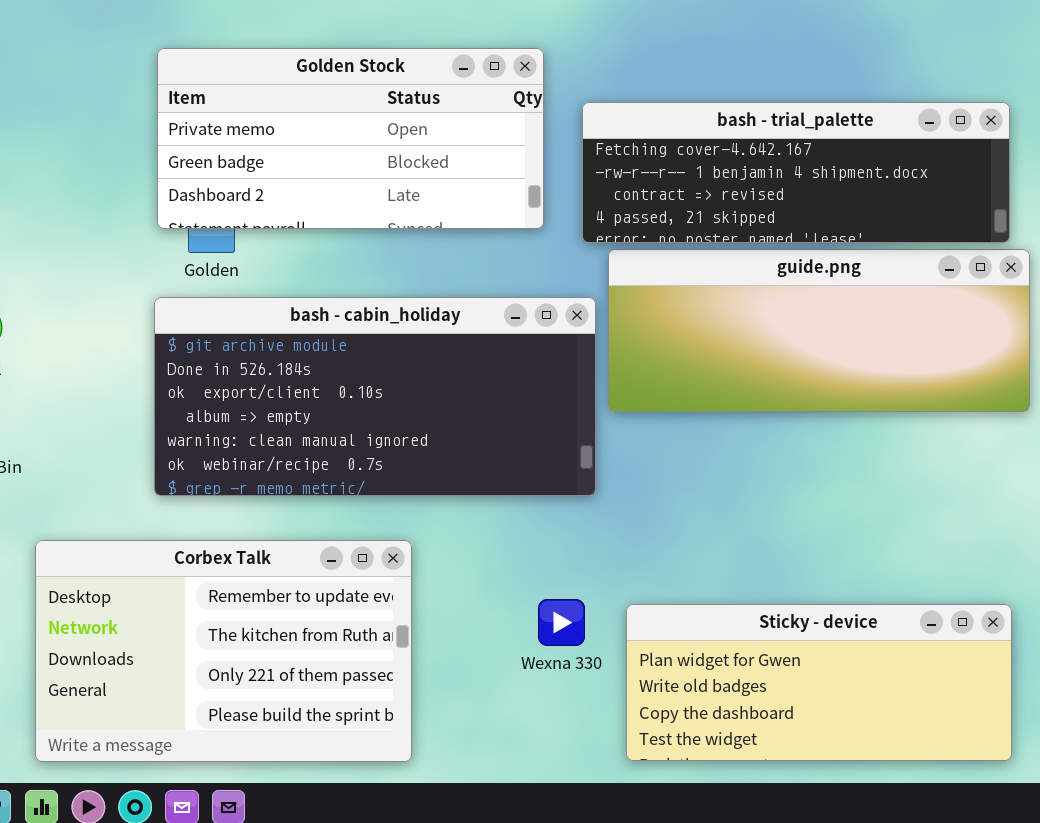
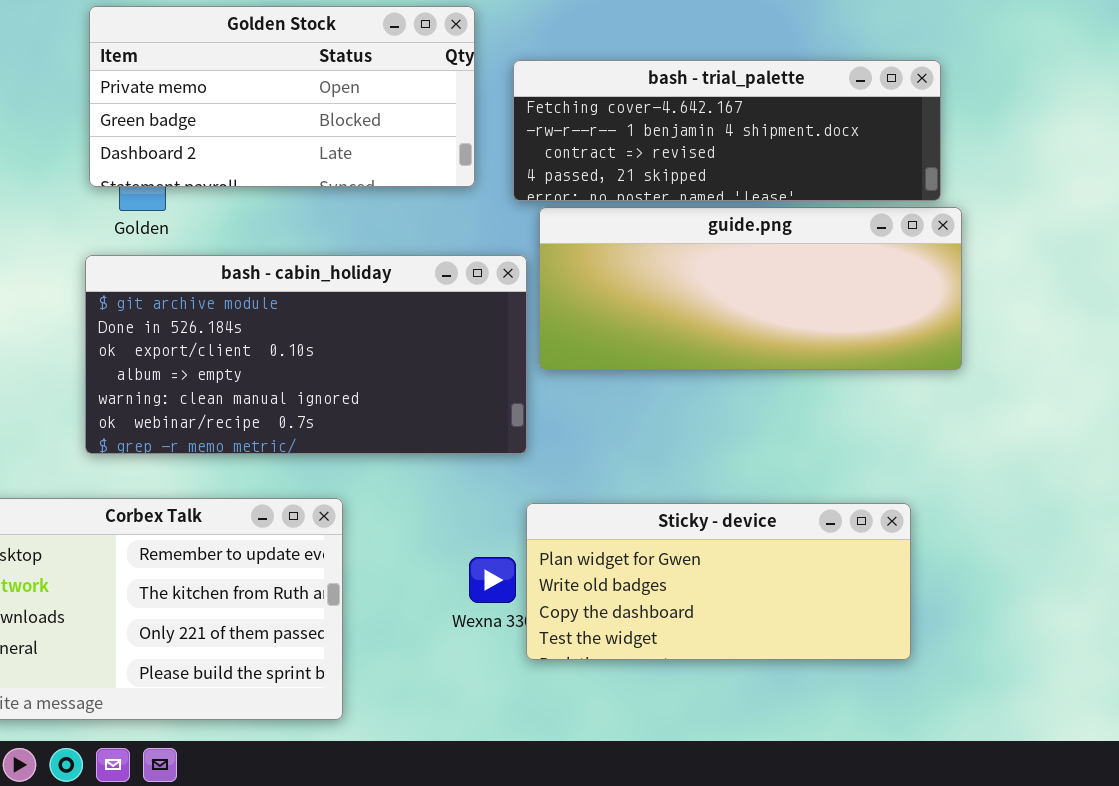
Sticky - device: [626,604,1012,761] -> [526,503,911,660], moved

